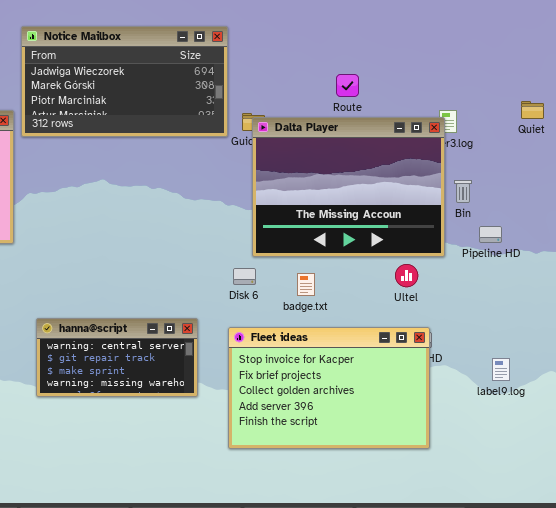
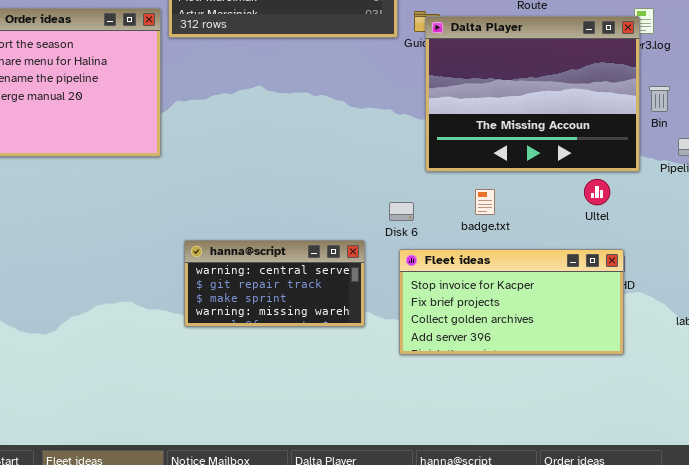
Disk 6: [233,268,256,285] -> [389,202,414,221], moved
Fleet ideas: [228,327,430,449] -> [399,249,624,355], resized

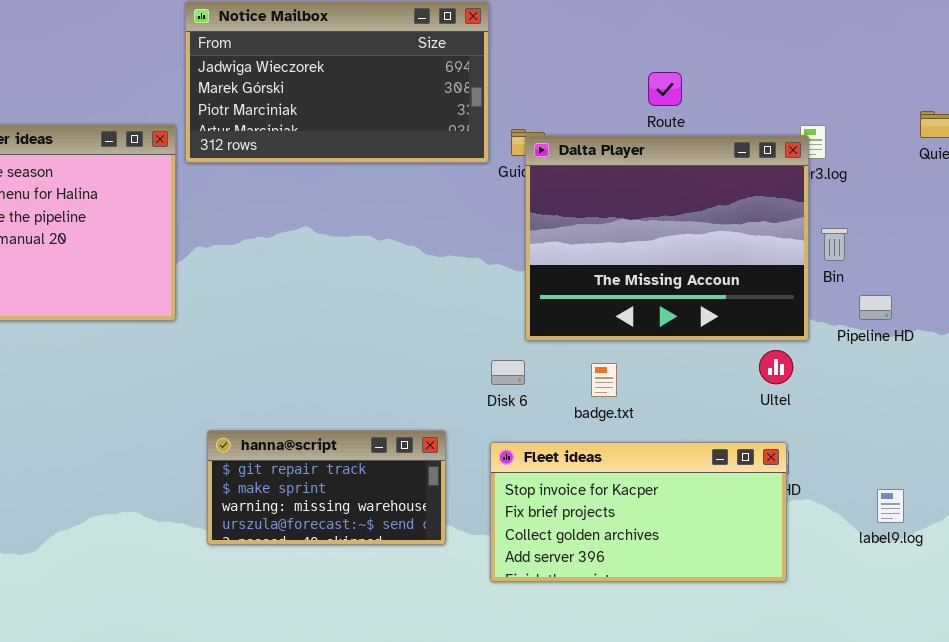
Ultel: [584,179,610,205] -> [759,350,793,384], moved
Disk 6: [389,202,414,221] -> [491,360,525,385], moved
hanna@script: [184,240,365,327] -> [207,430,446,545], scrolled down 1 row

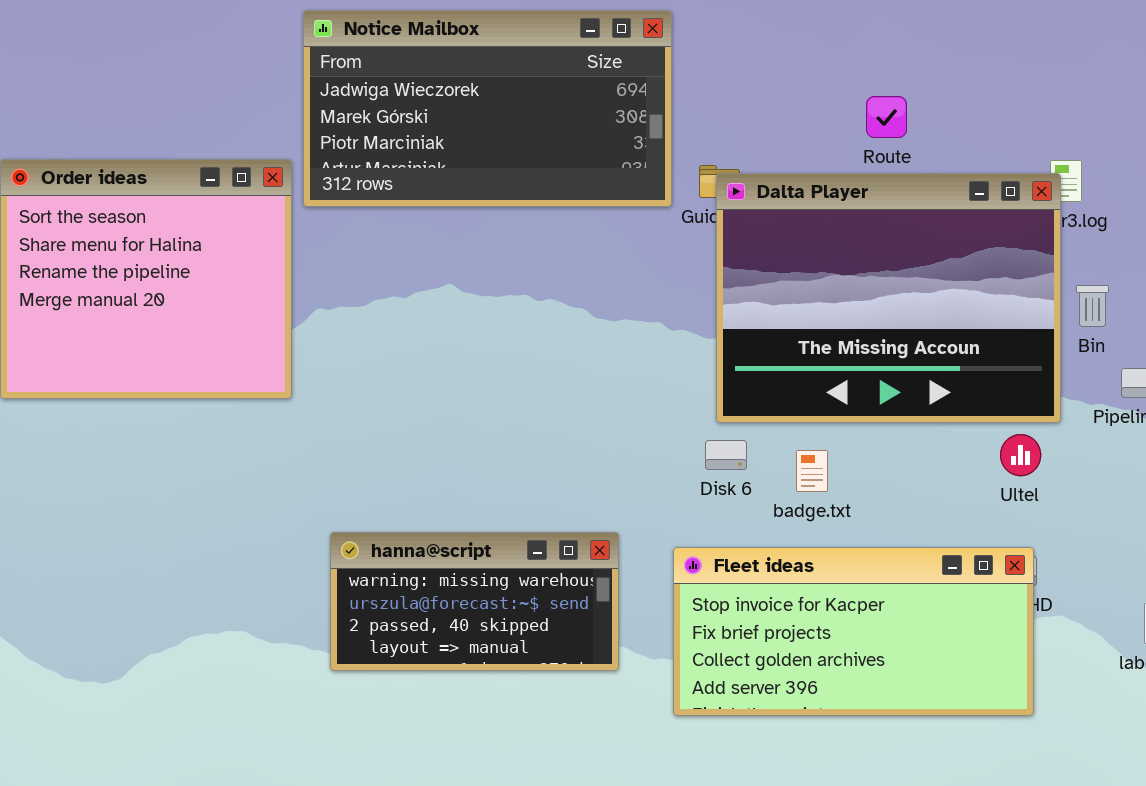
Disk 6: [491,360,525,385] -> [705,440,747,470], moved
hanna@script: [207,430,446,545] -> [330,532,619,671], scrolled down 2 rows

